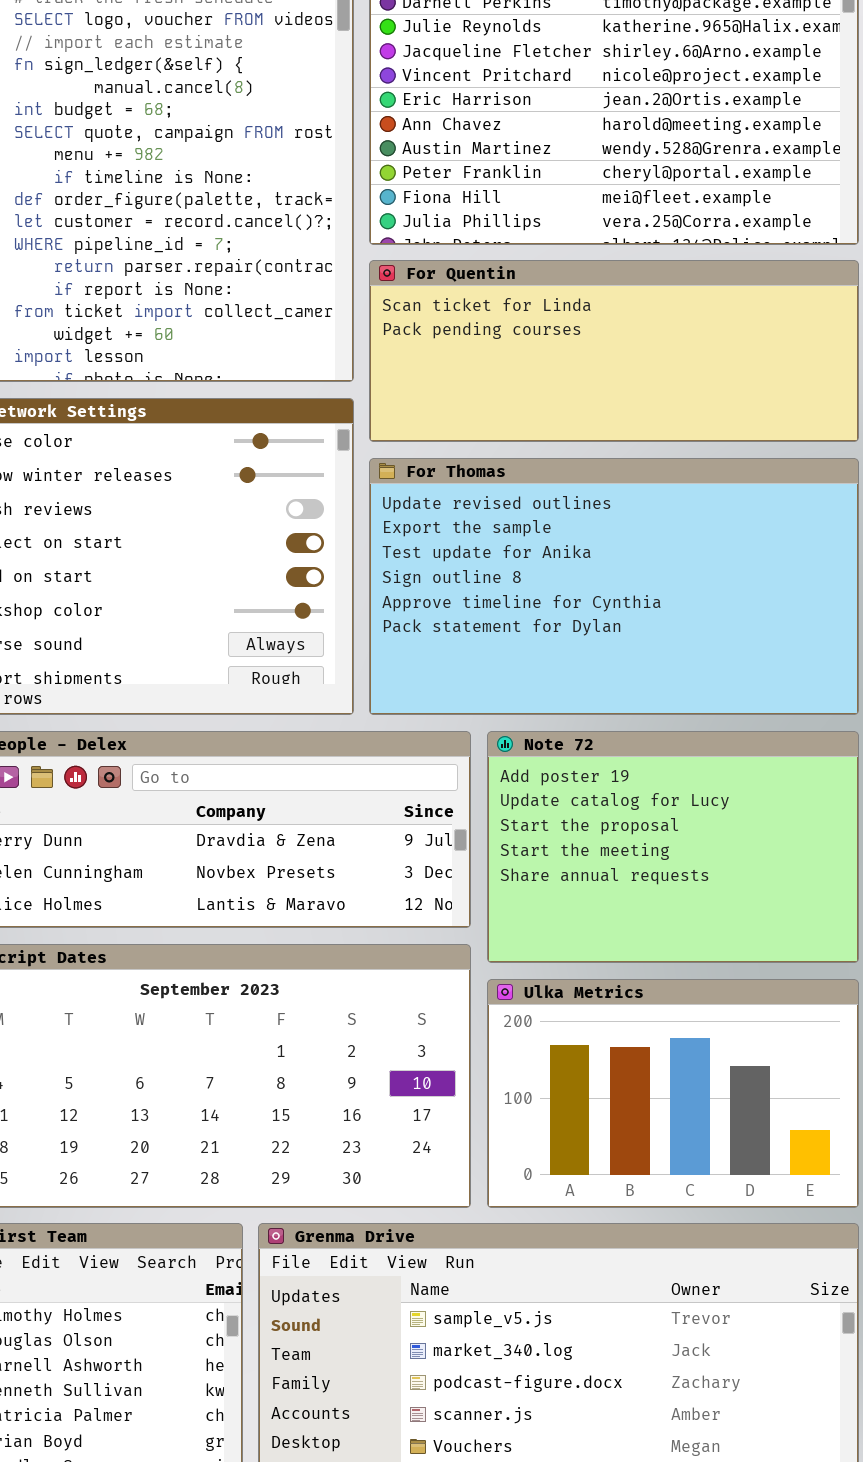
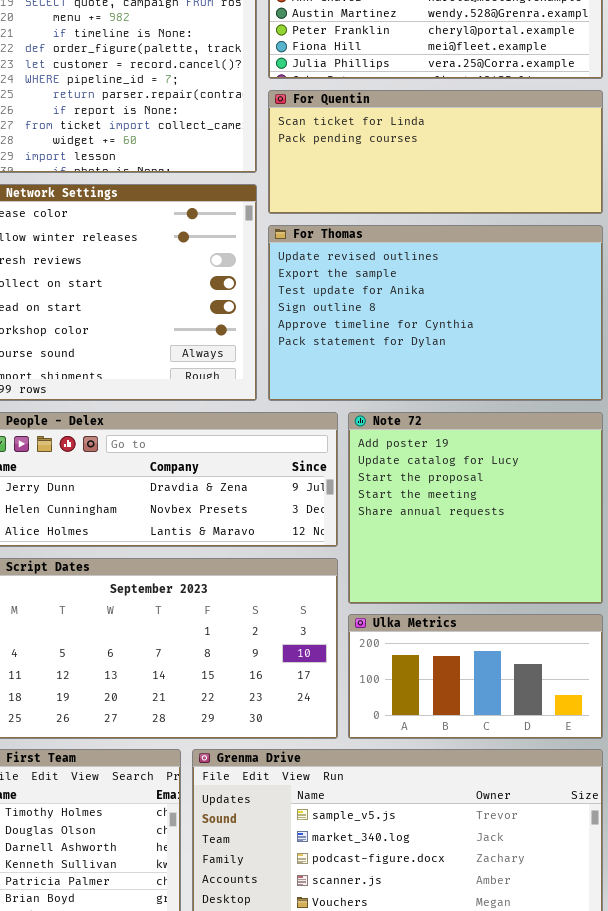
Note 72: [487,731,859,963] -> [348,412,603,604], resized
Ulka Metrics: [487,979,859,1208] -> [348,614,603,739], resized

